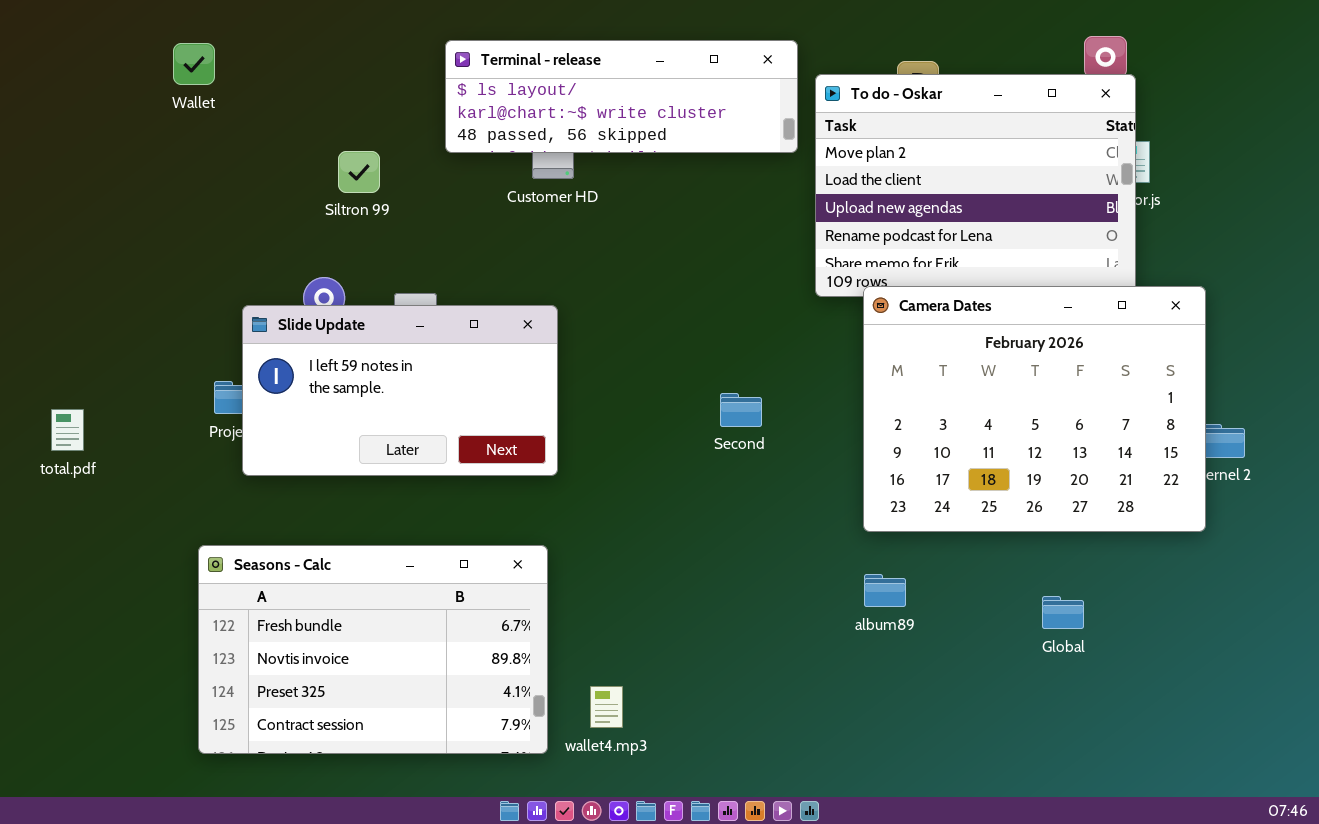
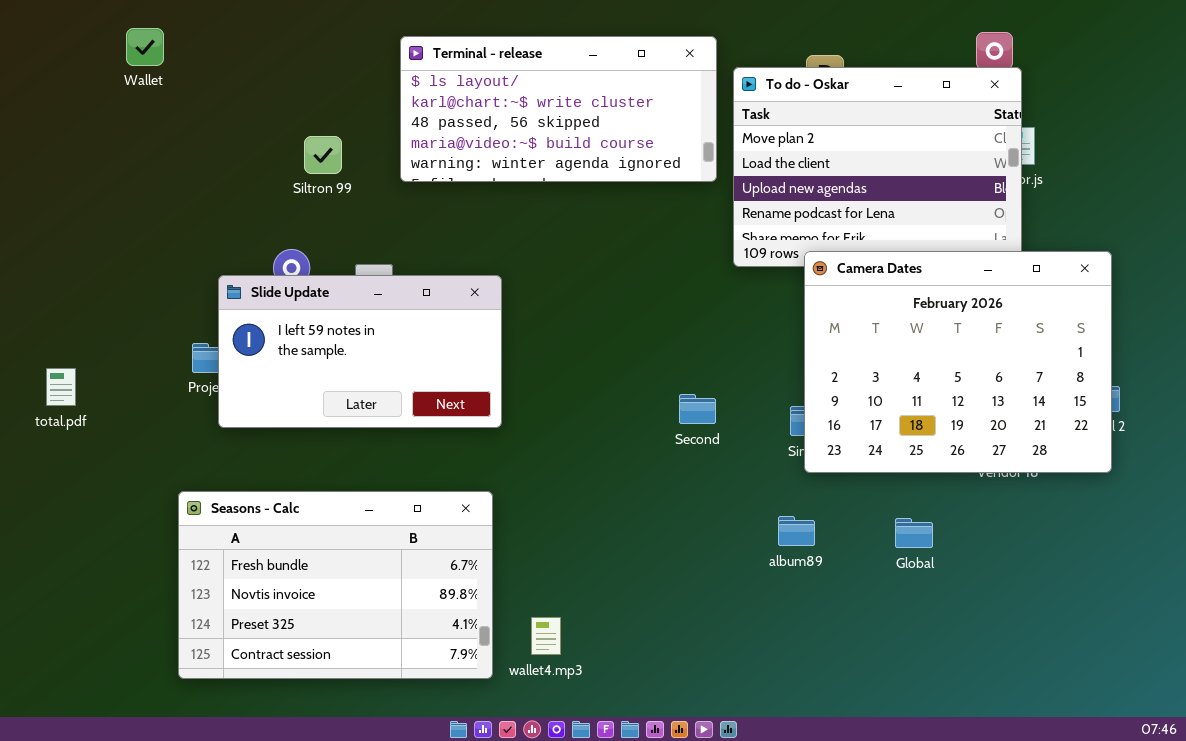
Terminal - release: [445,40,798,153] -> [400,36,717,182], resized
Wallet: [173,43,215,85] -> [126,28,164,66], moved
Camera Dates: [863,286,1206,532] -> [804,251,1112,473], moved
Second: [720,393,762,427] -> [679,394,716,424], moved
Global: [1042,596,1084,629] -> [895,518,933,548], moved

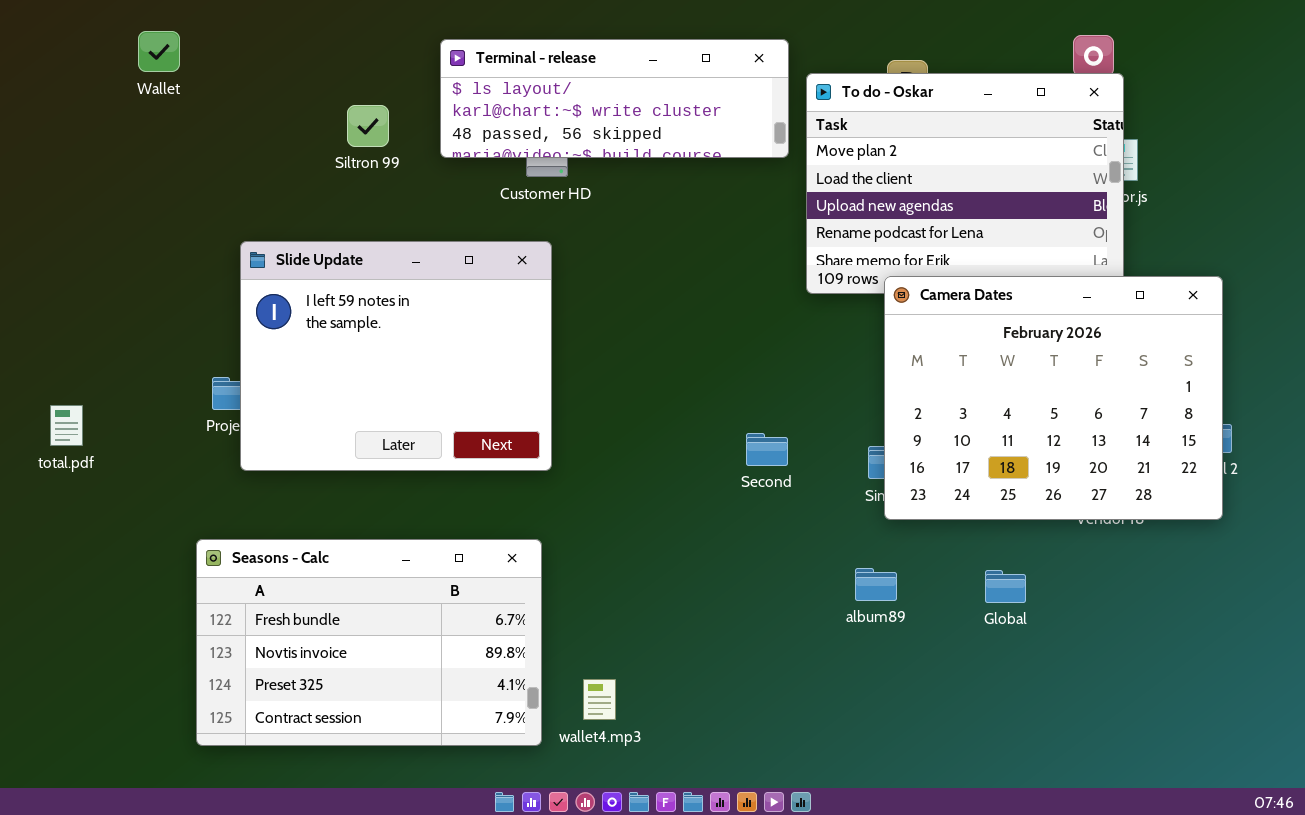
Terminal - release: [400,36,717,182] -> [440,39,789,158], resized
Siltron 99: [304,136,342,174] -> [347,105,389,147], moved
Slide Update: [218,275,502,428] -> [240,241,552,471], resized

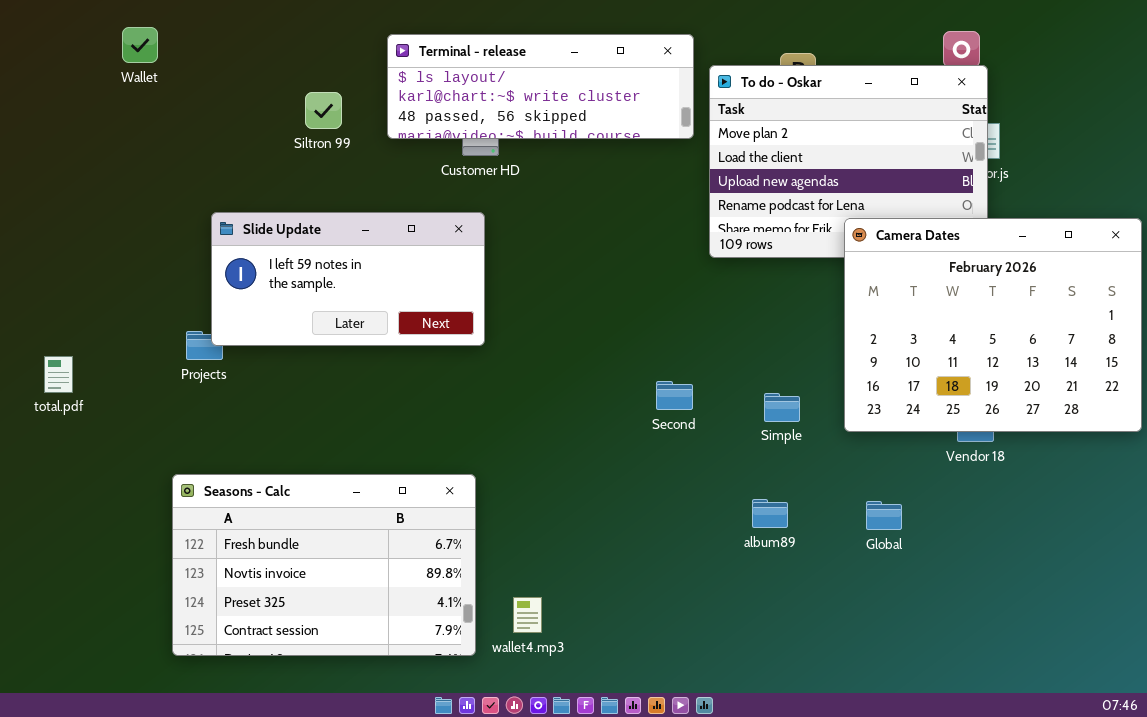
Slide Update: [240,241,552,471] -> [211,212,485,346], resized
Camera Dates: [884,276,1223,520] -> [844,218,1142,432], moved

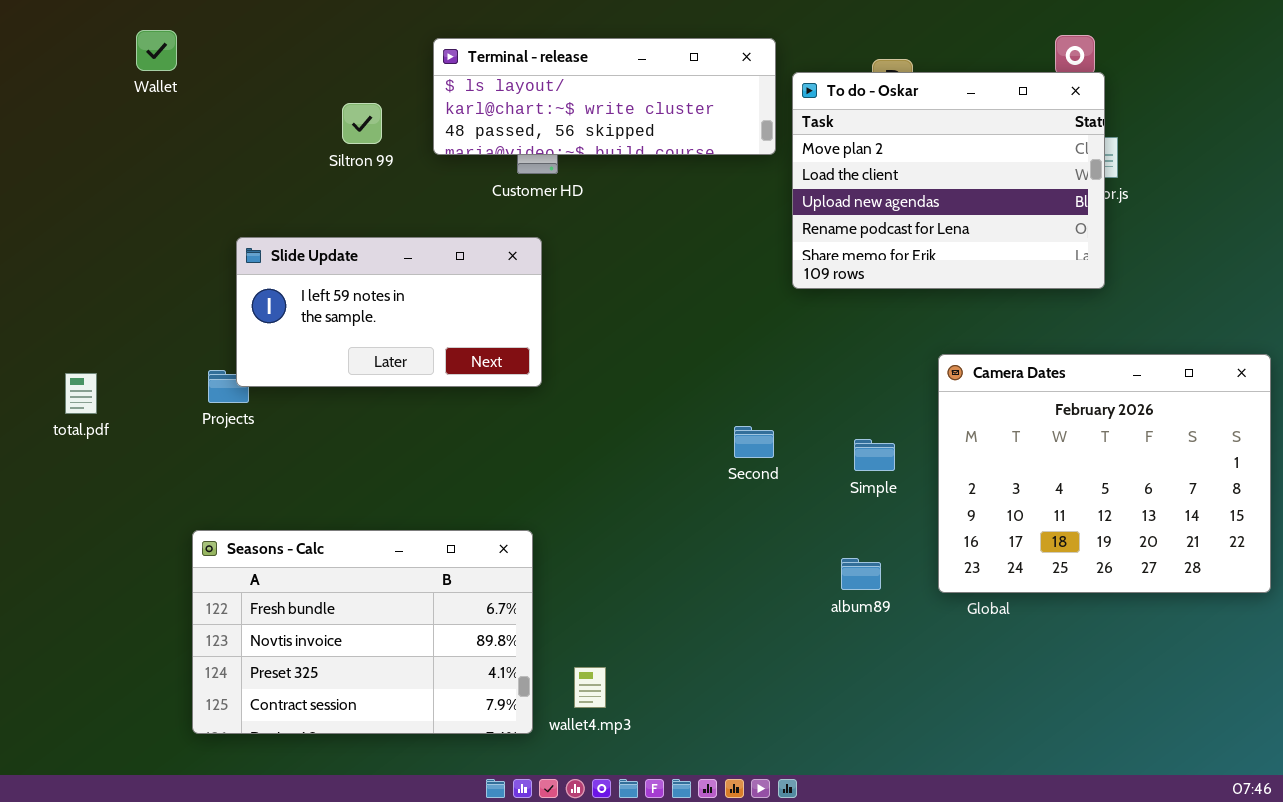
Camera Dates: [844,218,1142,432] -> [938,354,1271,593], moved
total.pdf: [44,356,73,393] -> [65,373,97,414], moved

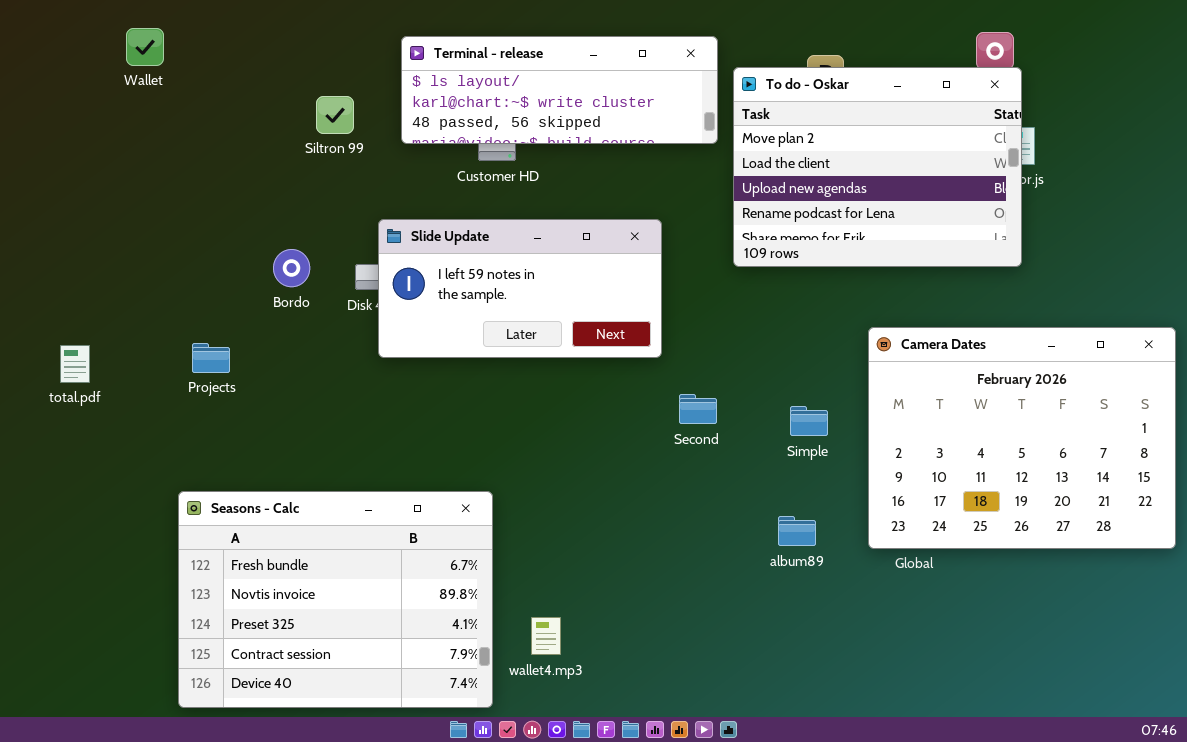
Slide Update: [236,237,542,387] -> [378,219,662,358], moved
Seasons - Calc: [192,530,533,734] -> [178,491,493,708], resized

